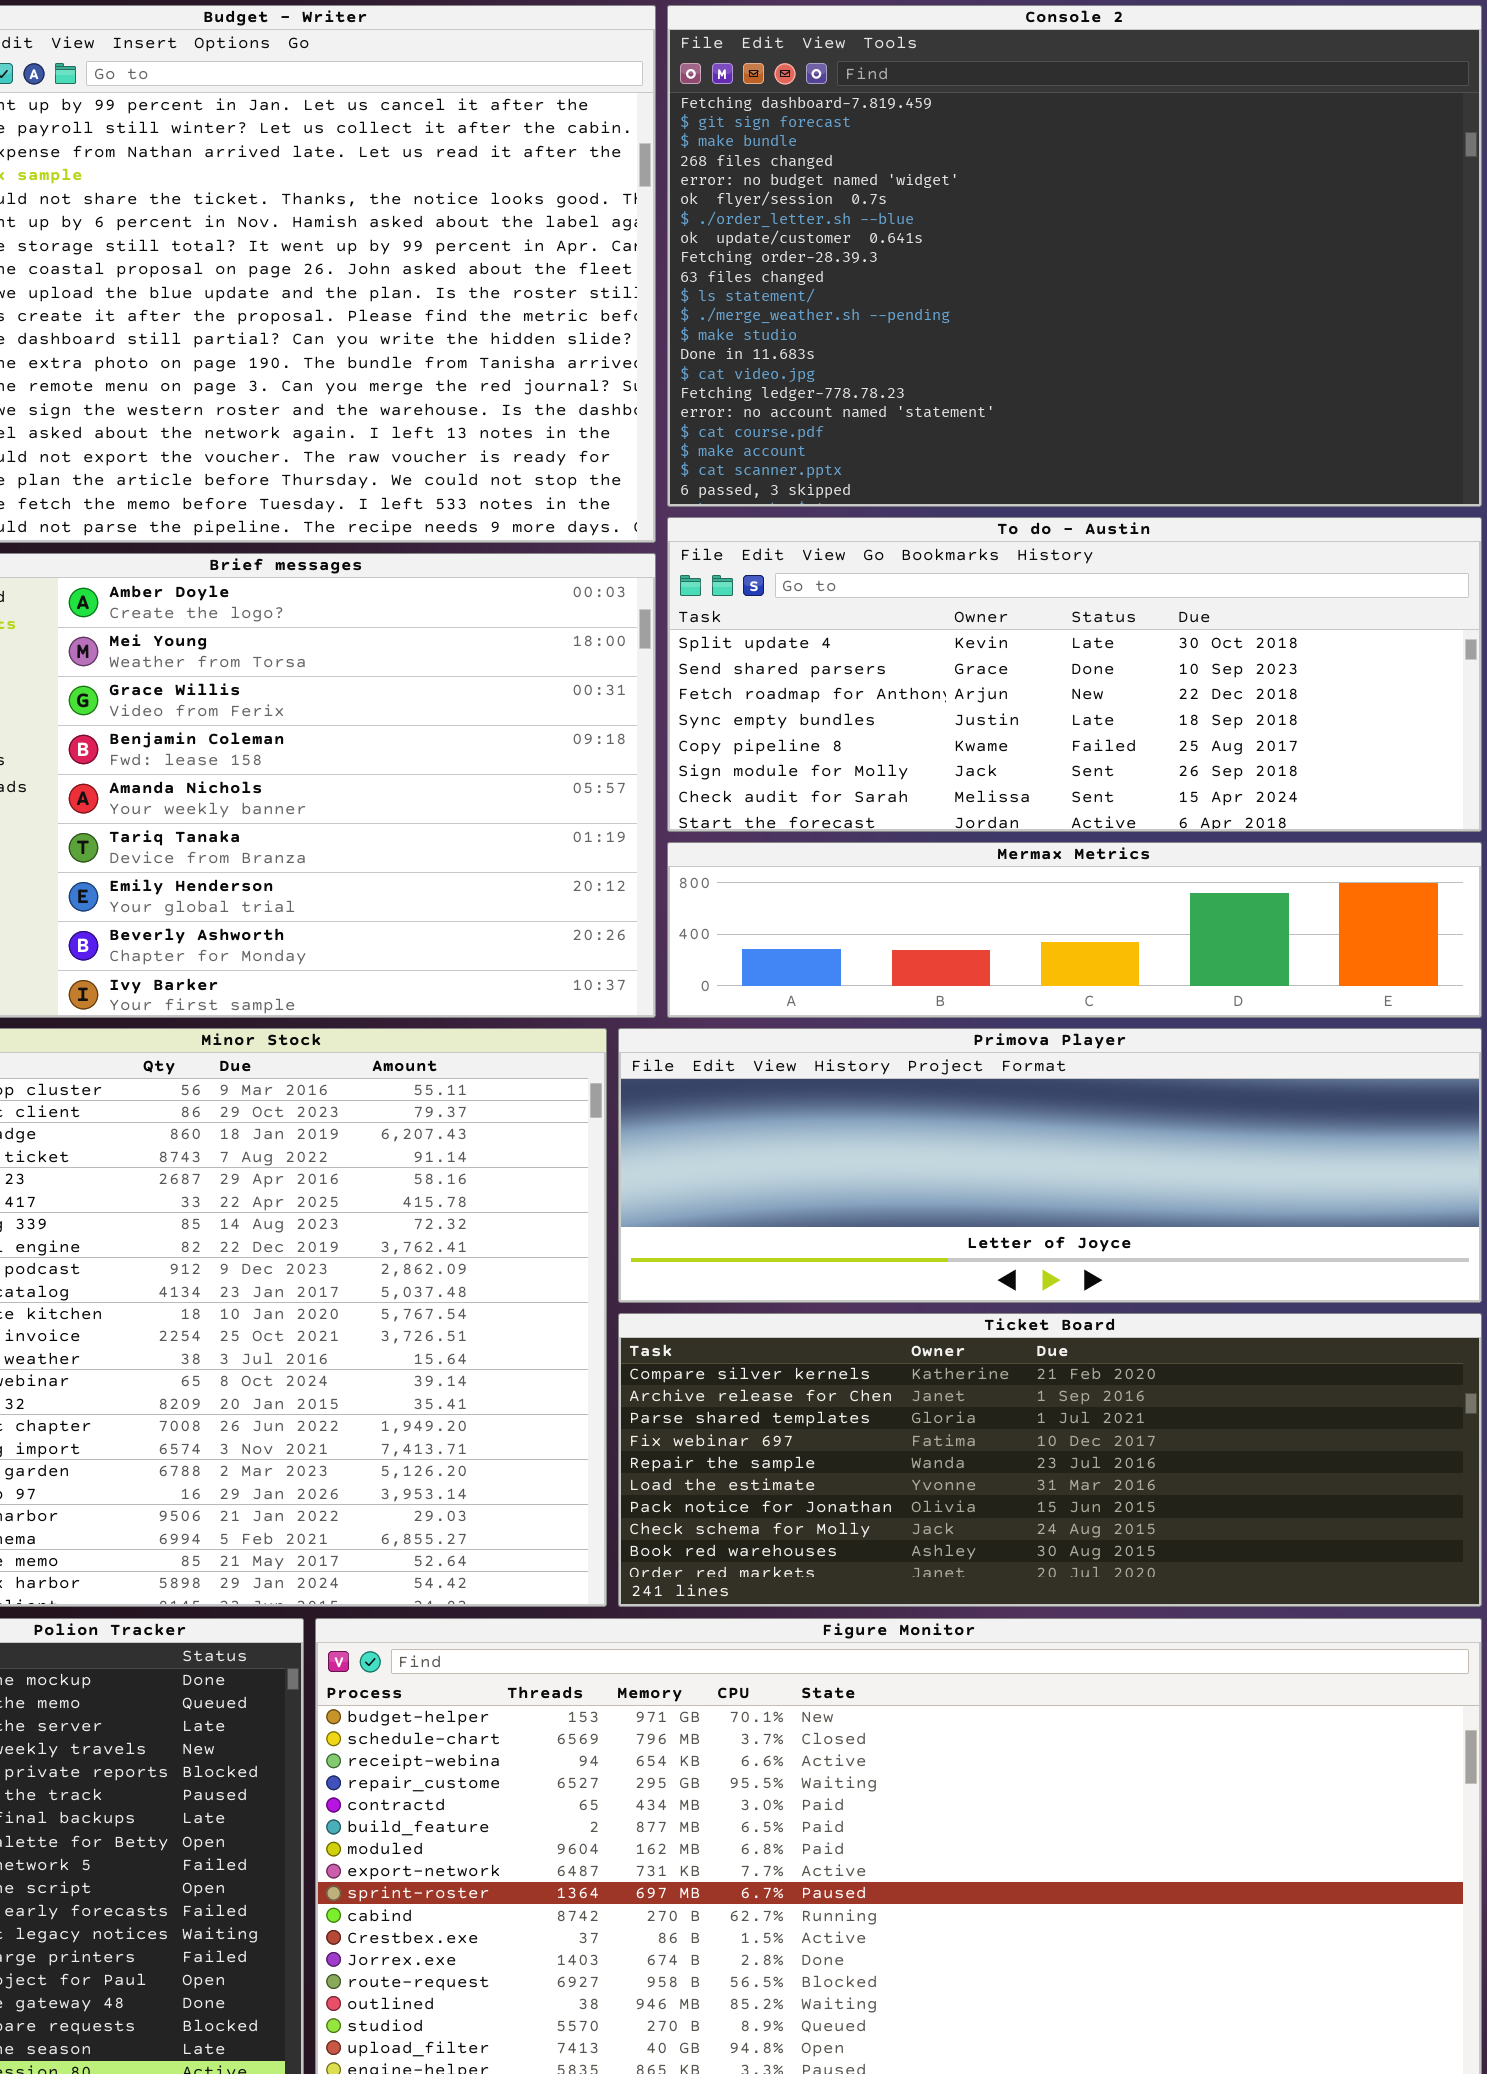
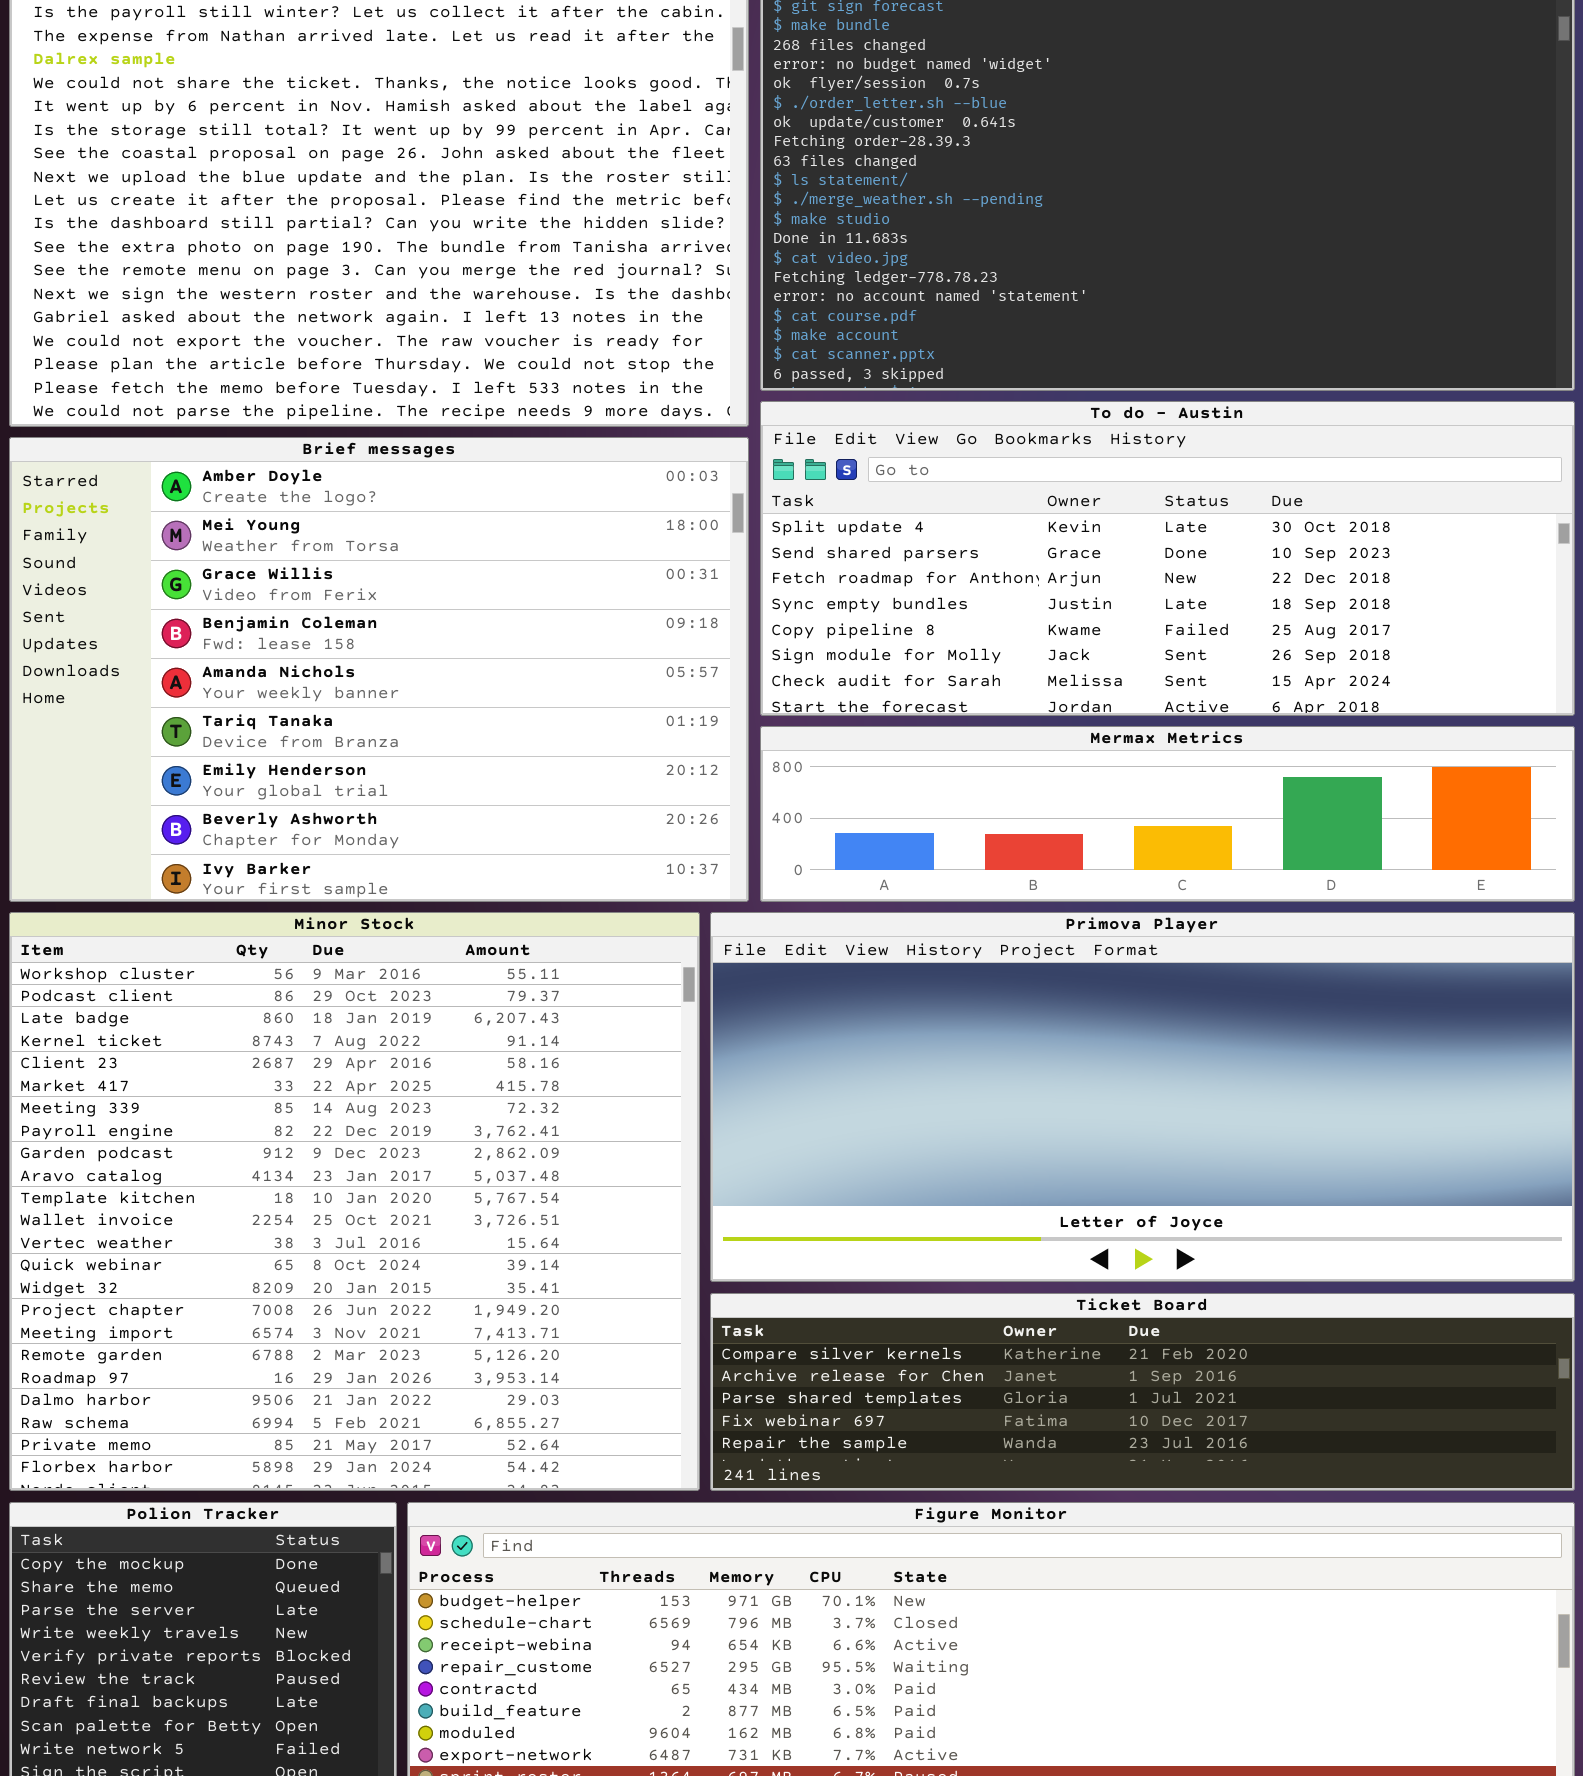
Primova Player: [618,1028,1482,1303] -> [710,912,1575,1282], resized
Ticket Board: [618,1313,1482,1607] -> [710,1293,1575,1491], resized

